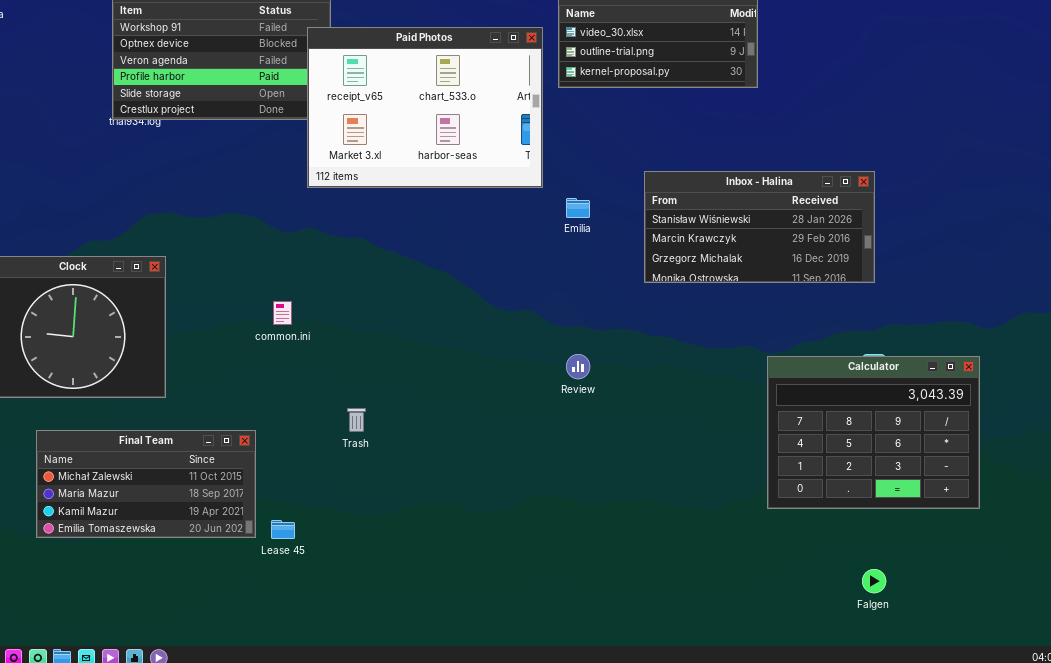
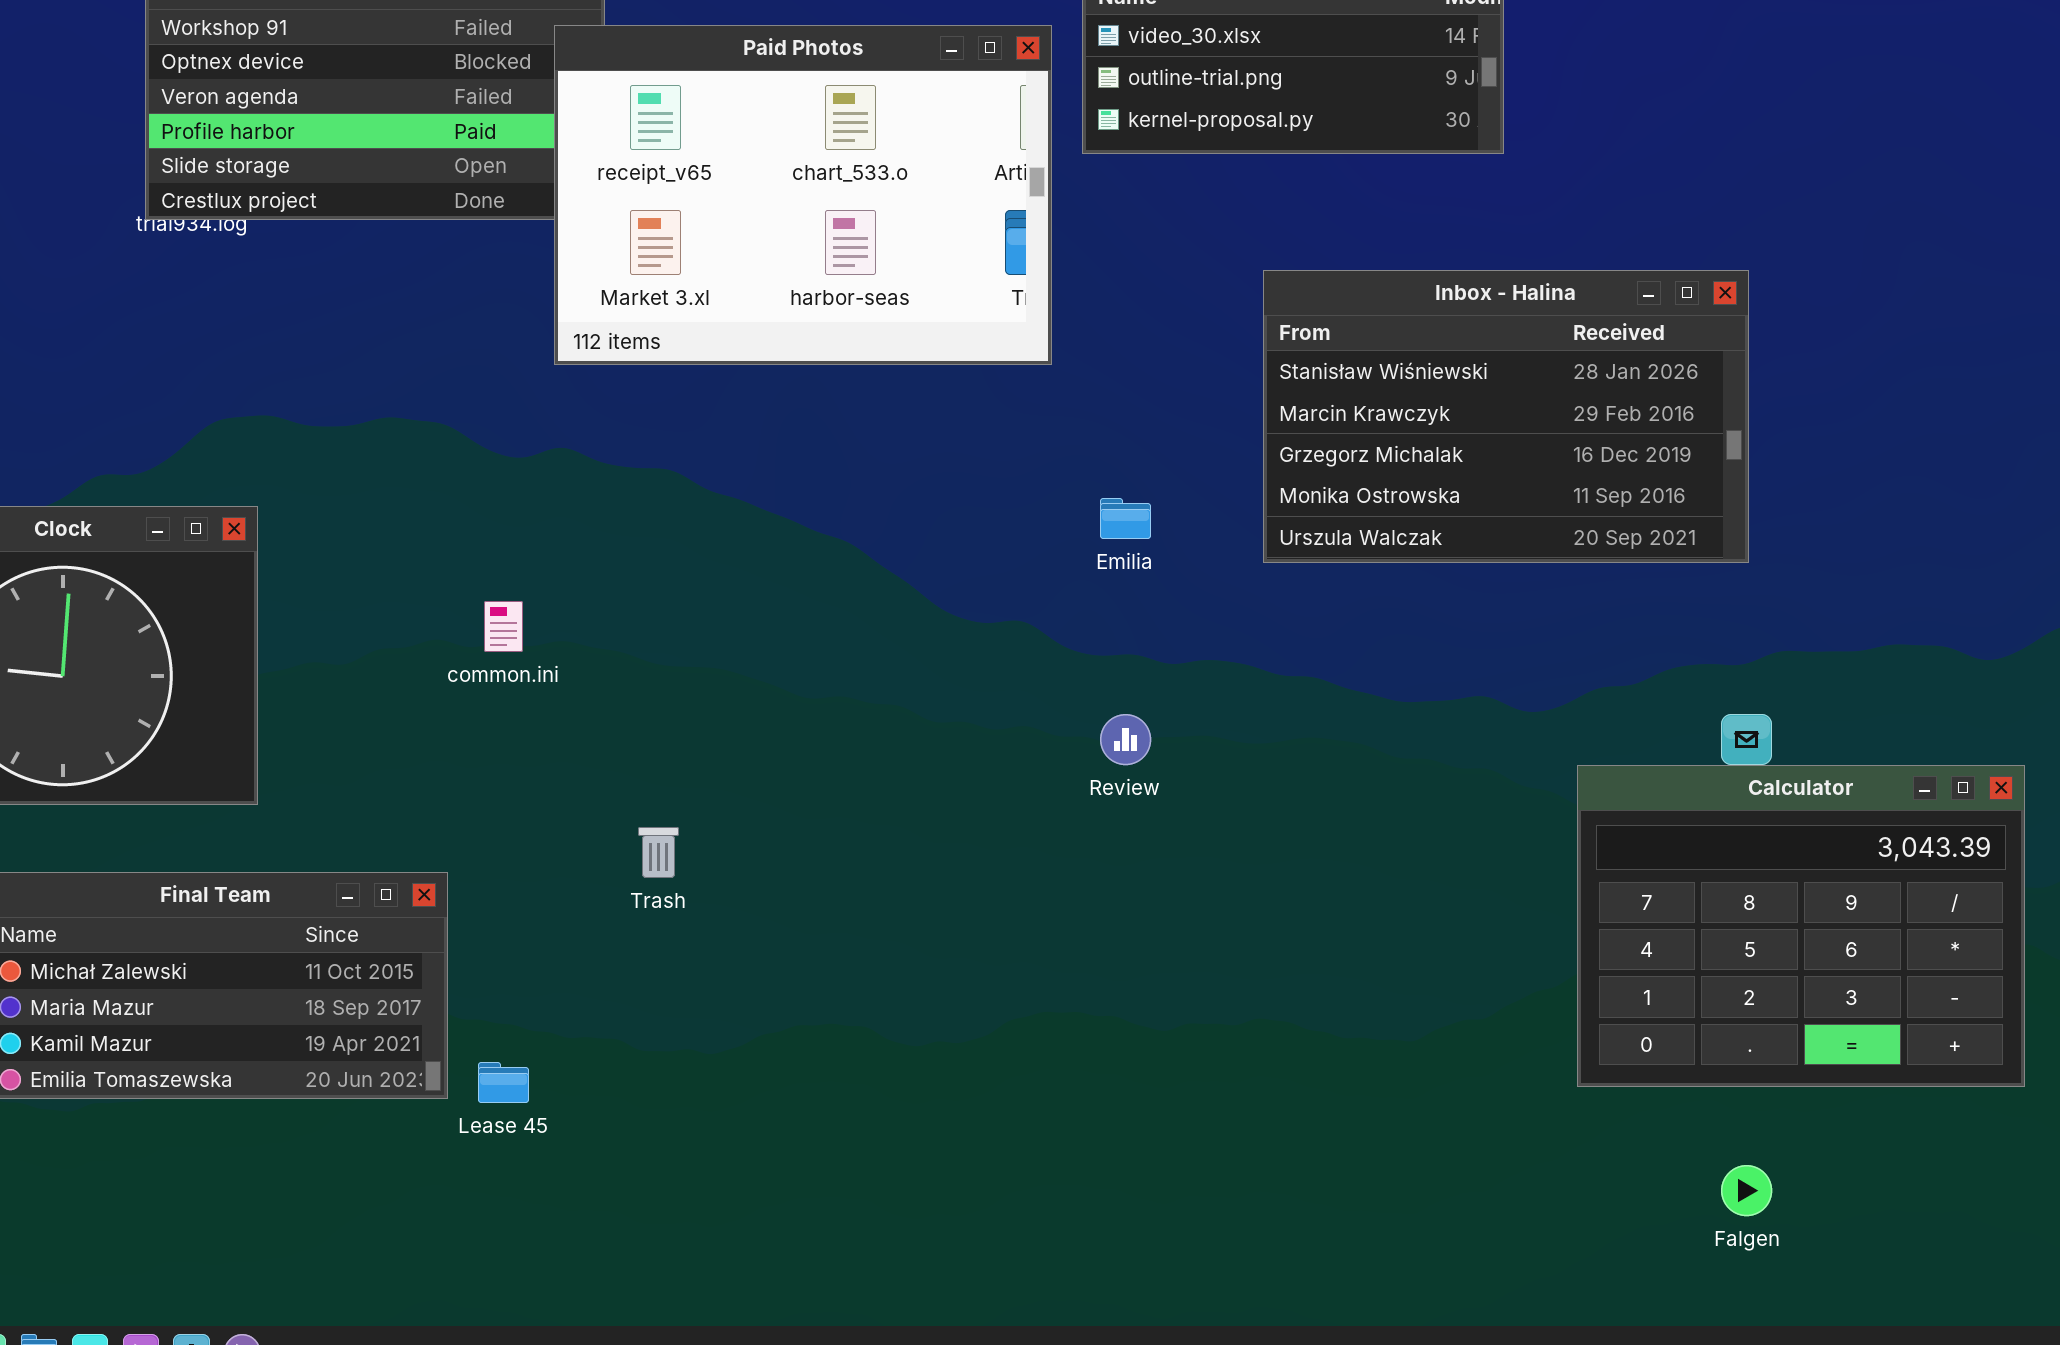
Inbox - Halina: [644,171,875,283] -> [1263,270,1749,563], resized
Emilia: [566,198,590,218] -> [1100,498,1151,539], moved
Calculator: [767,356,980,509] -> [1577,765,2025,1087], moved

